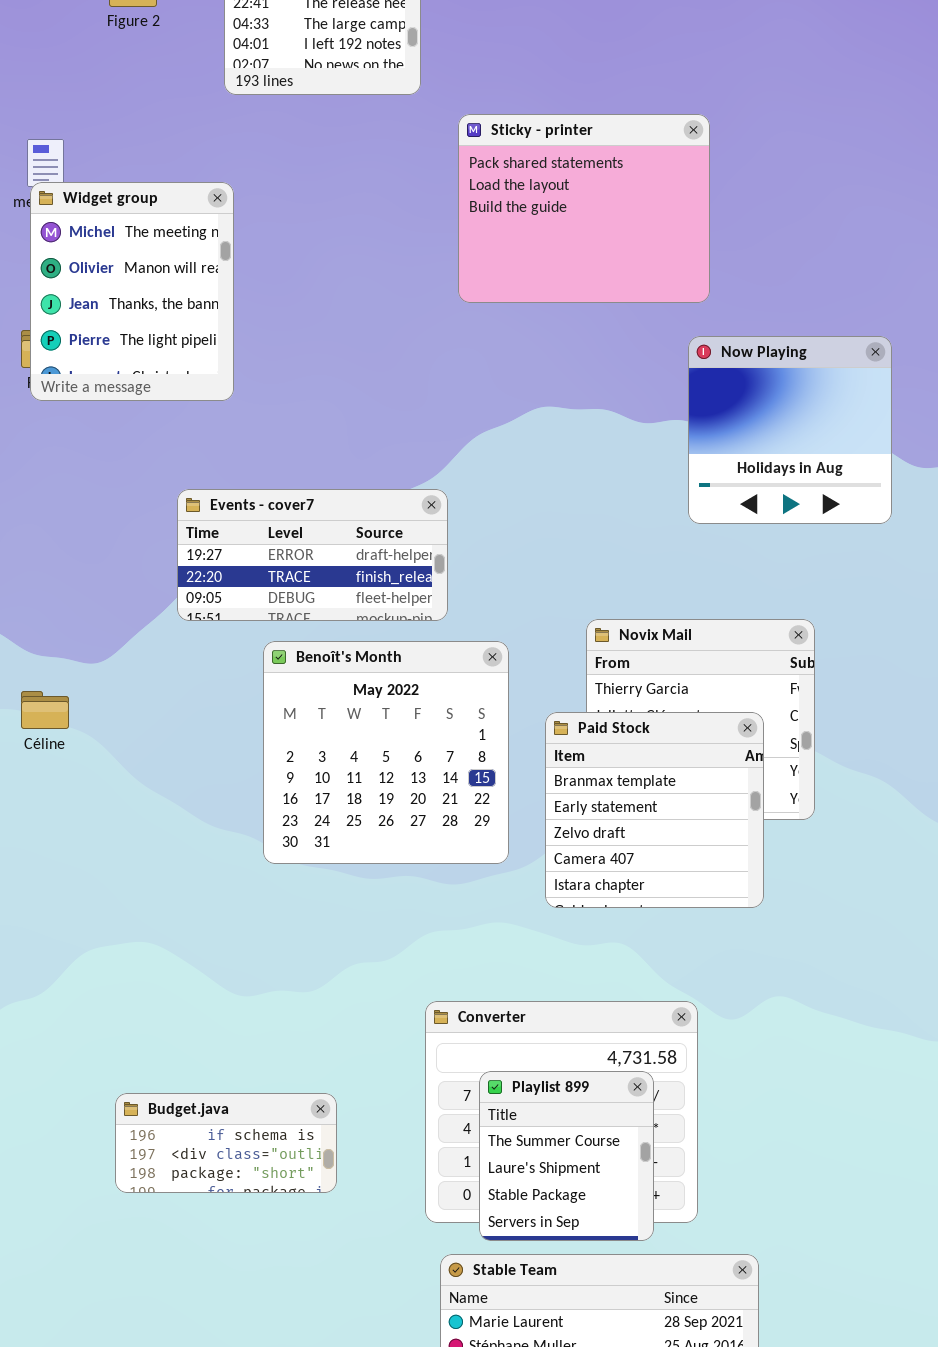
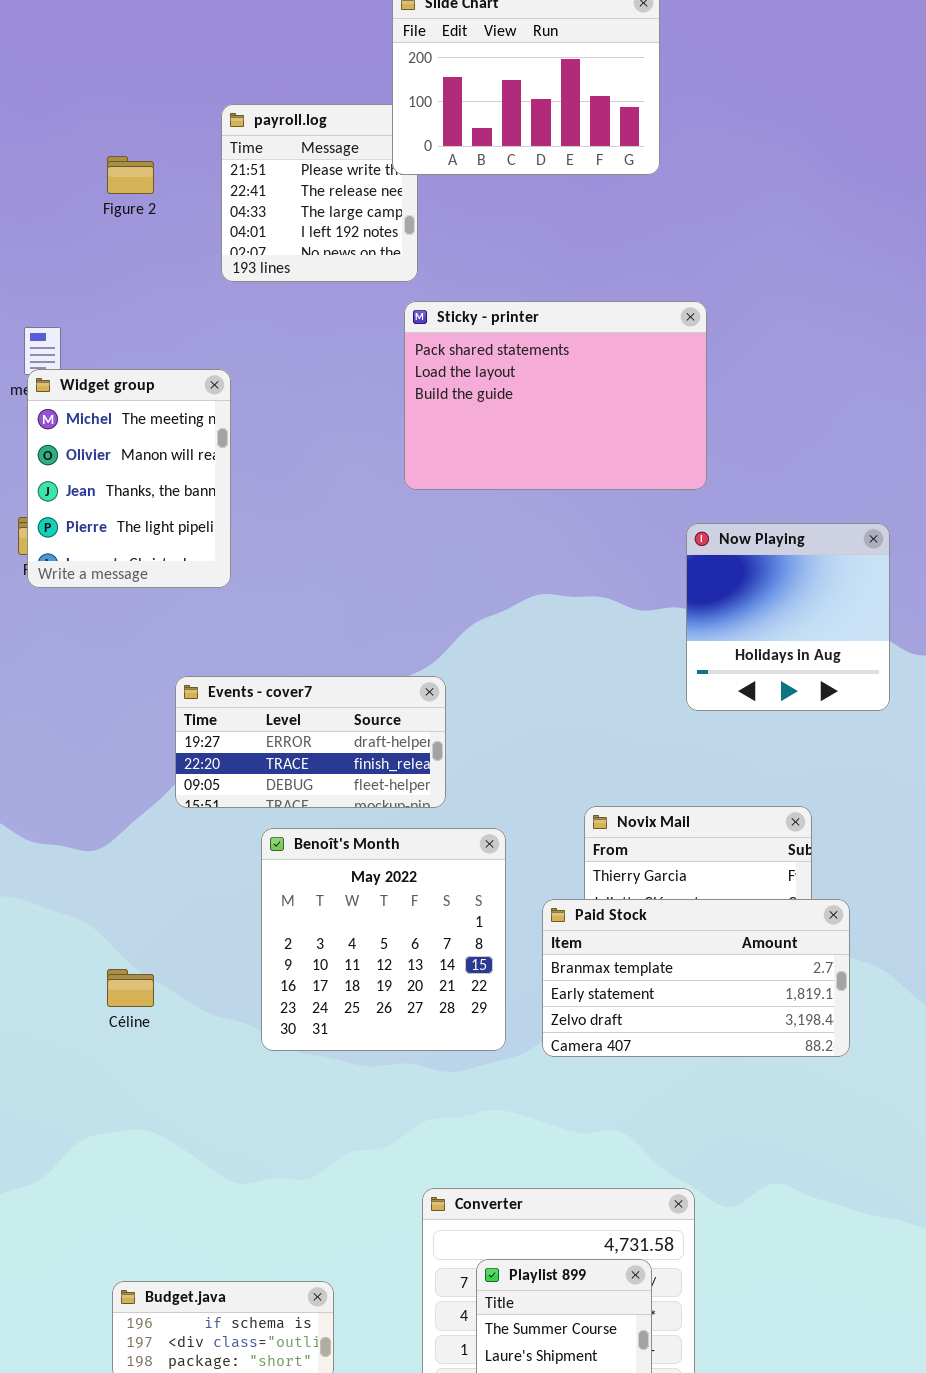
Sticky - printer: [458,114,710,303] -> [404,301,707,490], resized
Céline: [21,691,69,729] -> [107,969,154,1007], moved
Paid Stock: [545,712,764,908] -> [542,899,850,1057], resized

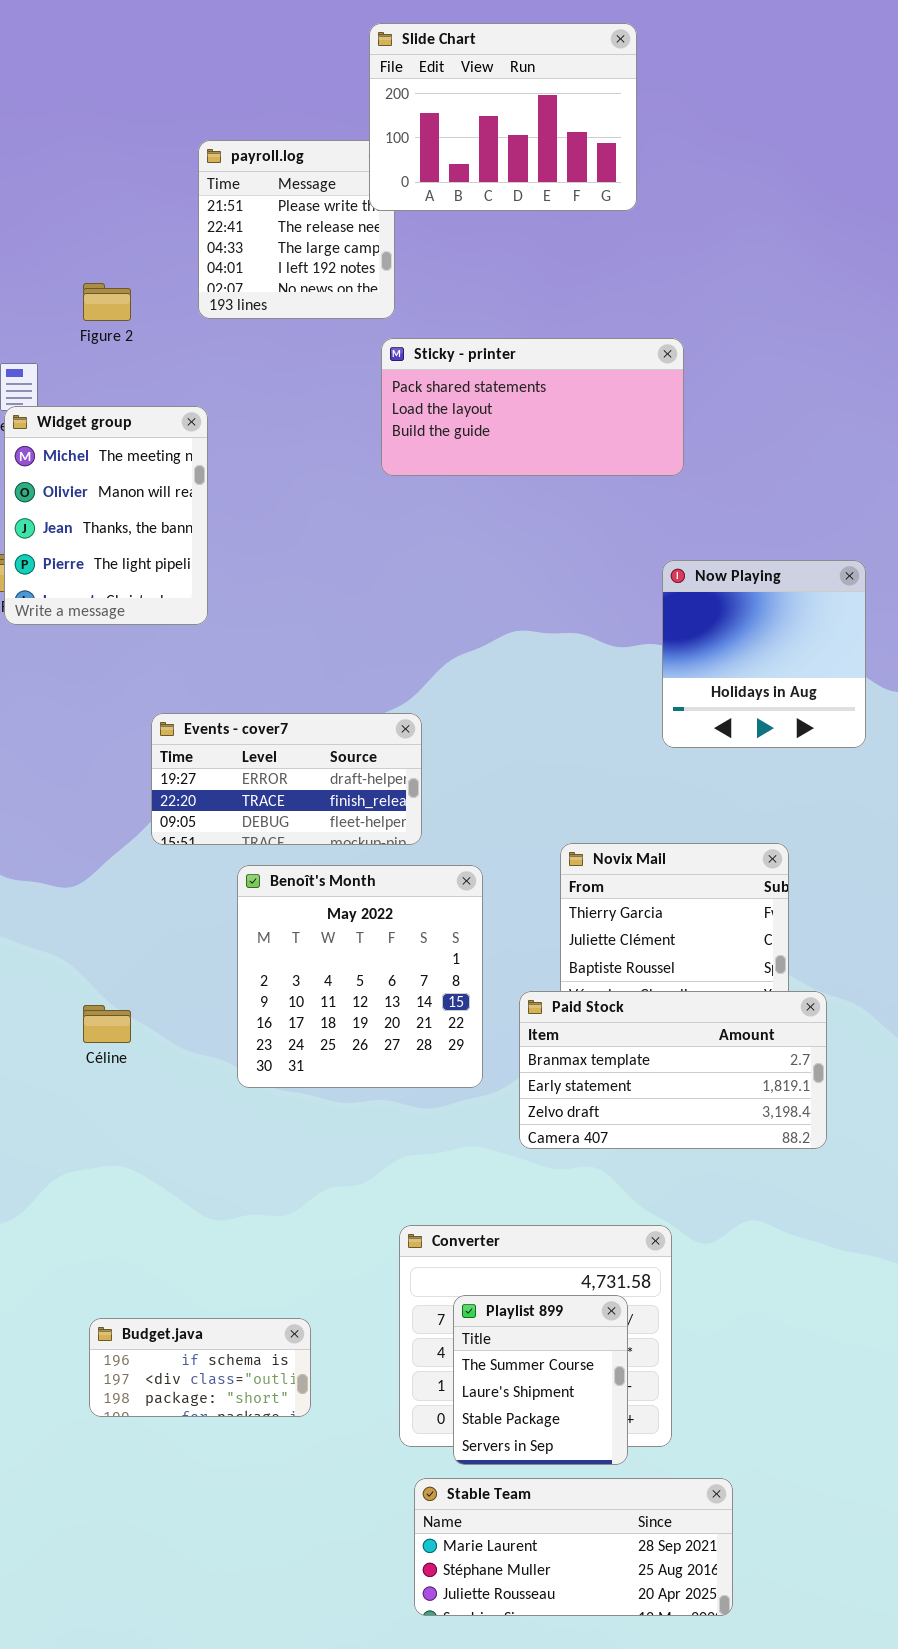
Figure 2: [107,156,154,194] -> [83,283,131,321], moved
Sticky - printer: [404,301,707,490] -> [381,338,684,476], resized
Paid Stock: [542,899,850,1057] -> [519,991,827,1149], moved

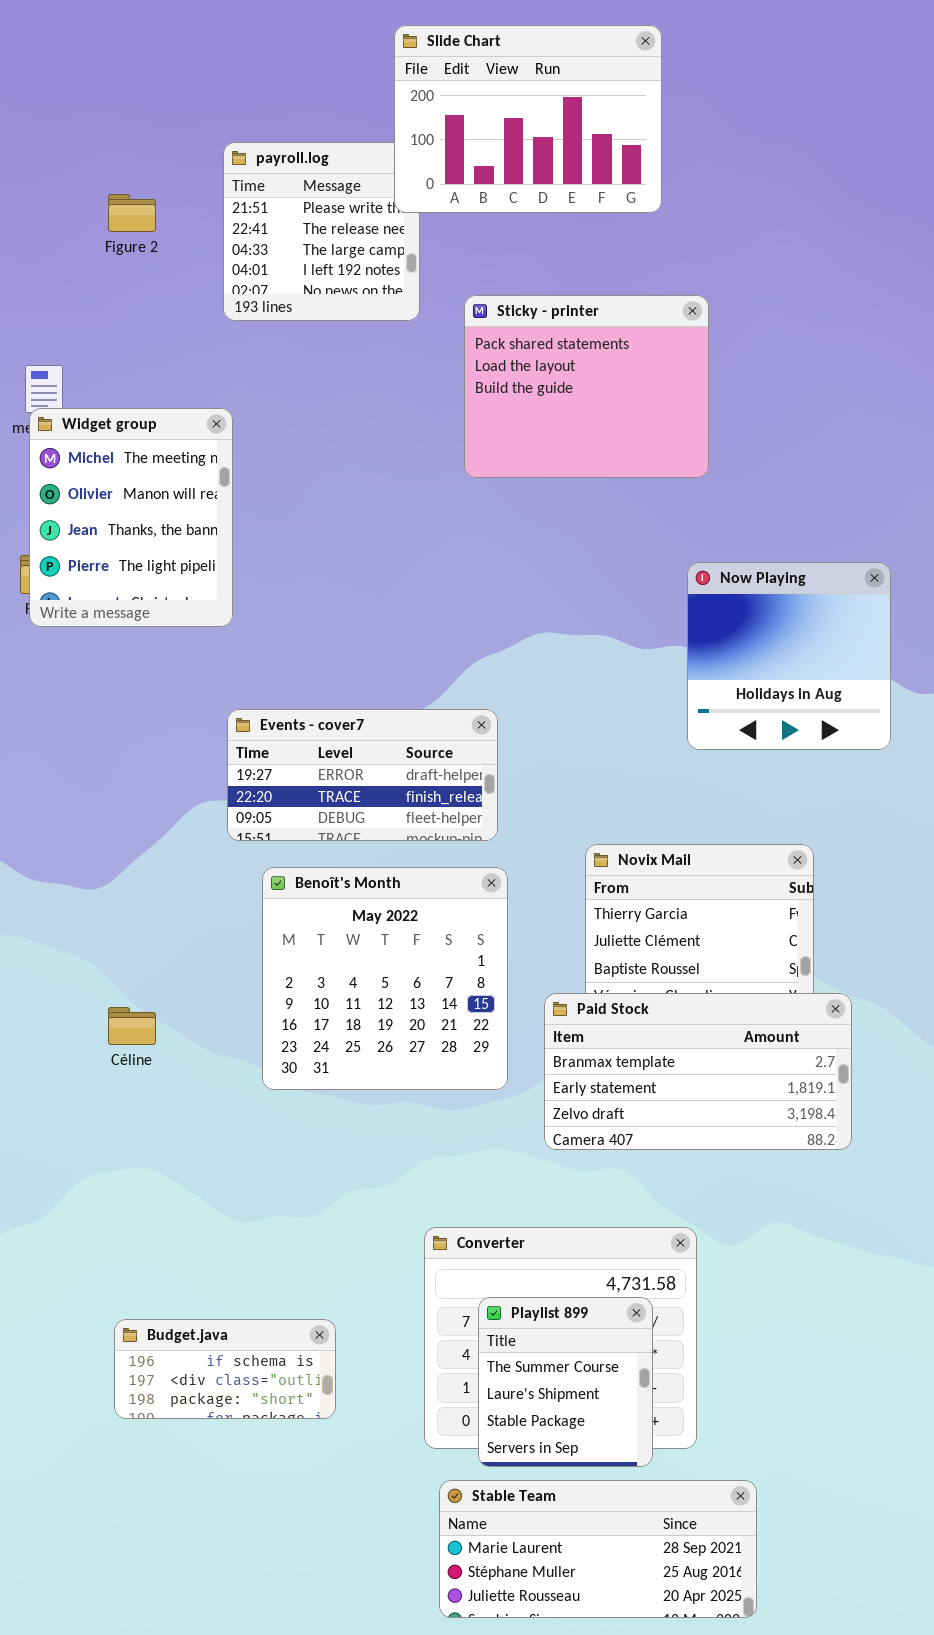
Figure 2: [83,283,131,321] -> [108,194,156,232], moved
Sticky - printer: [381,338,684,476] -> [464,295,709,478], resized
Events - cover7: [151,713,422,845] -> [227,709,498,841], moved

